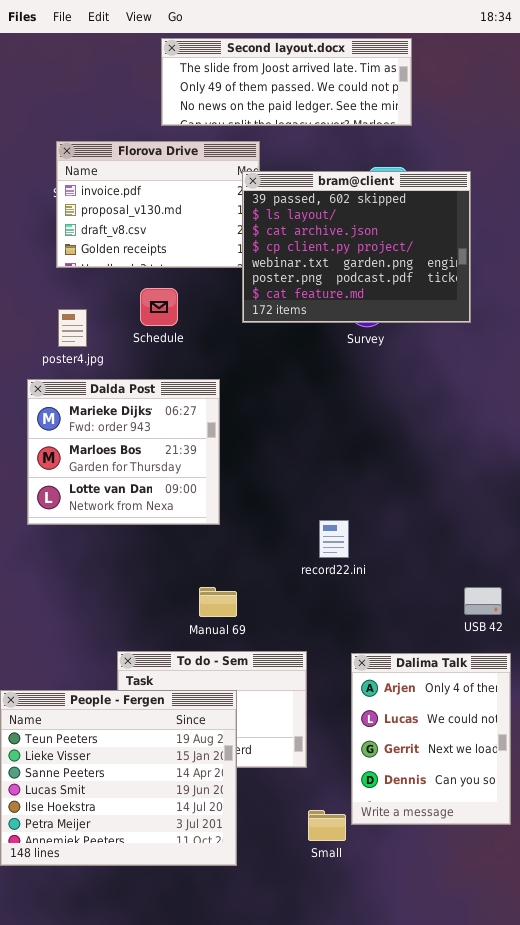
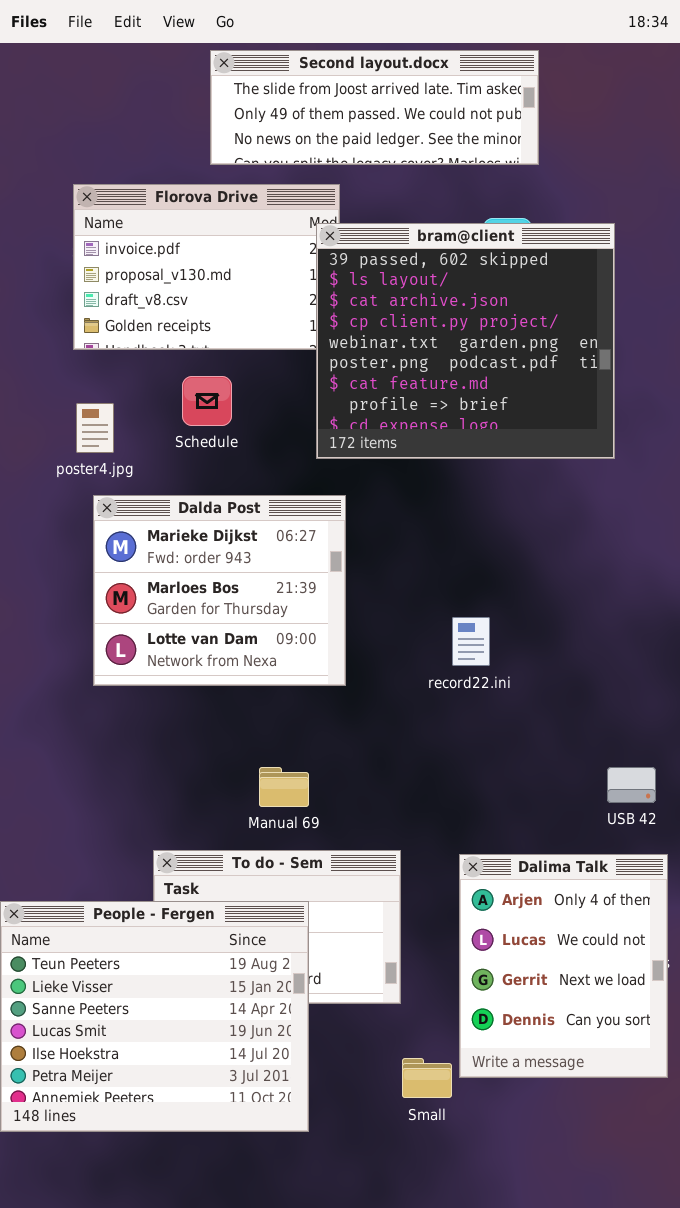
bram@client: [242,171,471,323] -> [316,223,615,459], resized
Dalda Post: [27,379,220,525] -> [93,495,346,686], moved
record22.ini: [319,520,349,558] -> [452,617,490,666], moved

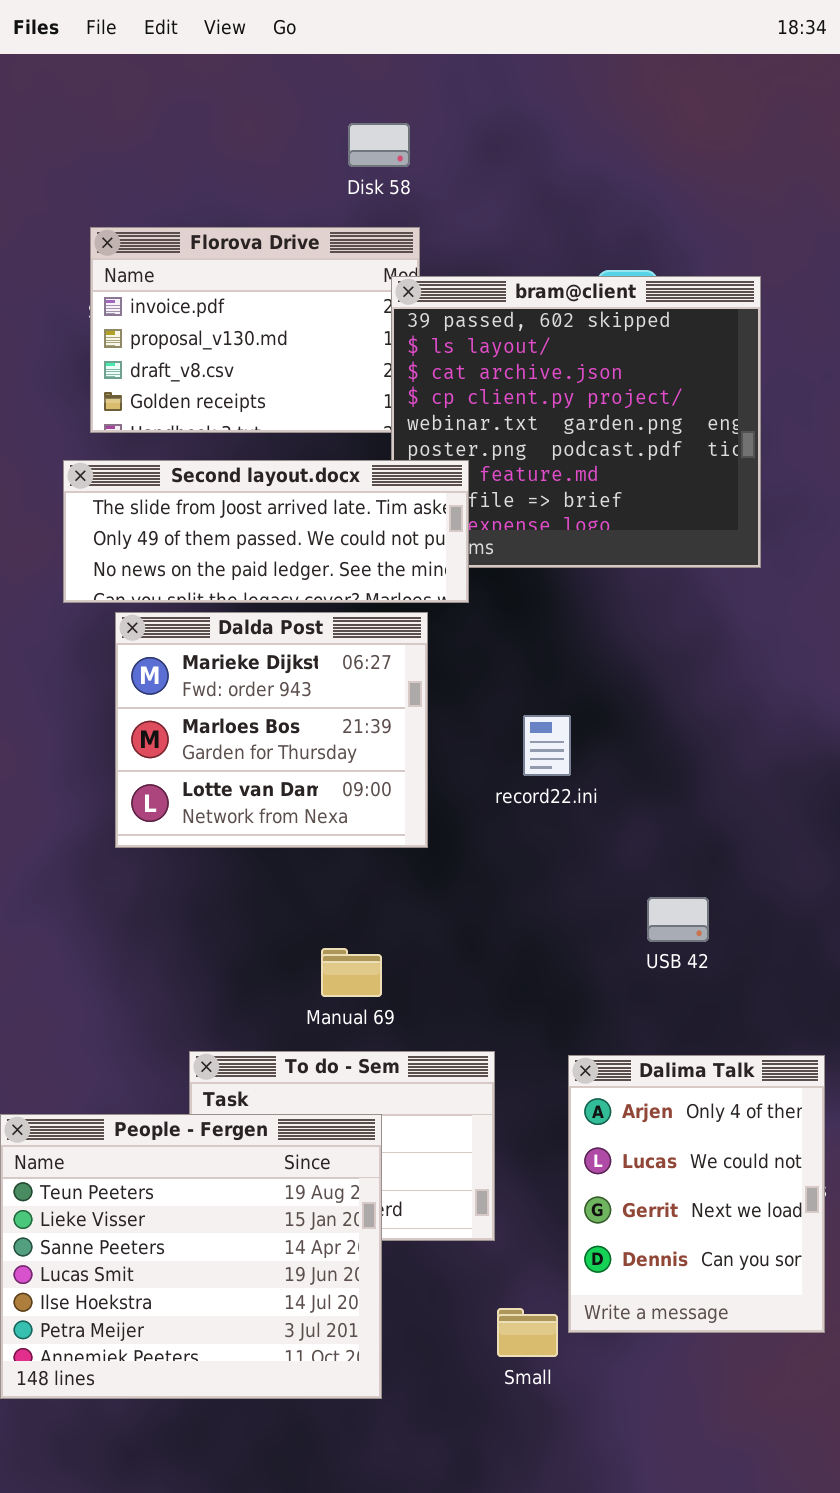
Second layout.docx: [210,50,539,165] -> [63,460,469,603], moved
record22.ini: [452,617,490,666] -> [523,715,571,776], moved
USB 42: [607,767,656,803] -> [647,897,709,942], moved

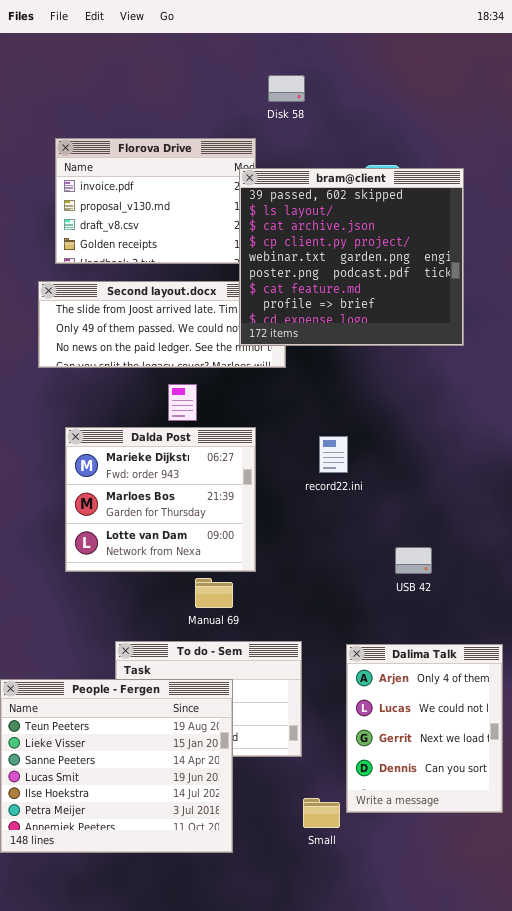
Disk 58: [348,123,410,167] -> [268,75,305,102], moved
bram@client: [391,276,761,568] -> [239,168,464,346], raised
Dalda Post: [115,612,428,848] -> [65,427,256,572], moved

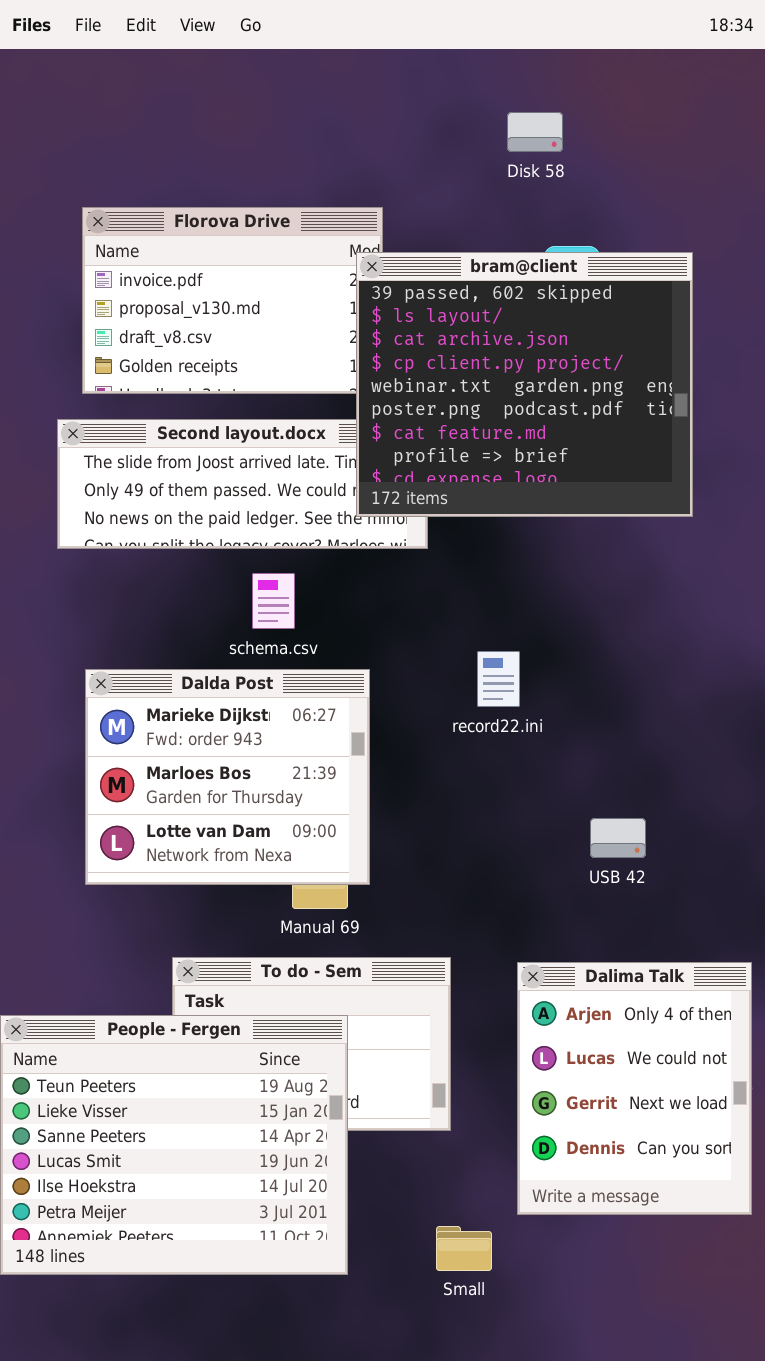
Disk 58: [268,75,305,102] -> [507,112,563,152], moved
Dalda Post: [65,427,256,572] -> [85,669,370,885], moved
Small: [303,798,340,828] -> [436,1226,492,1271], moved

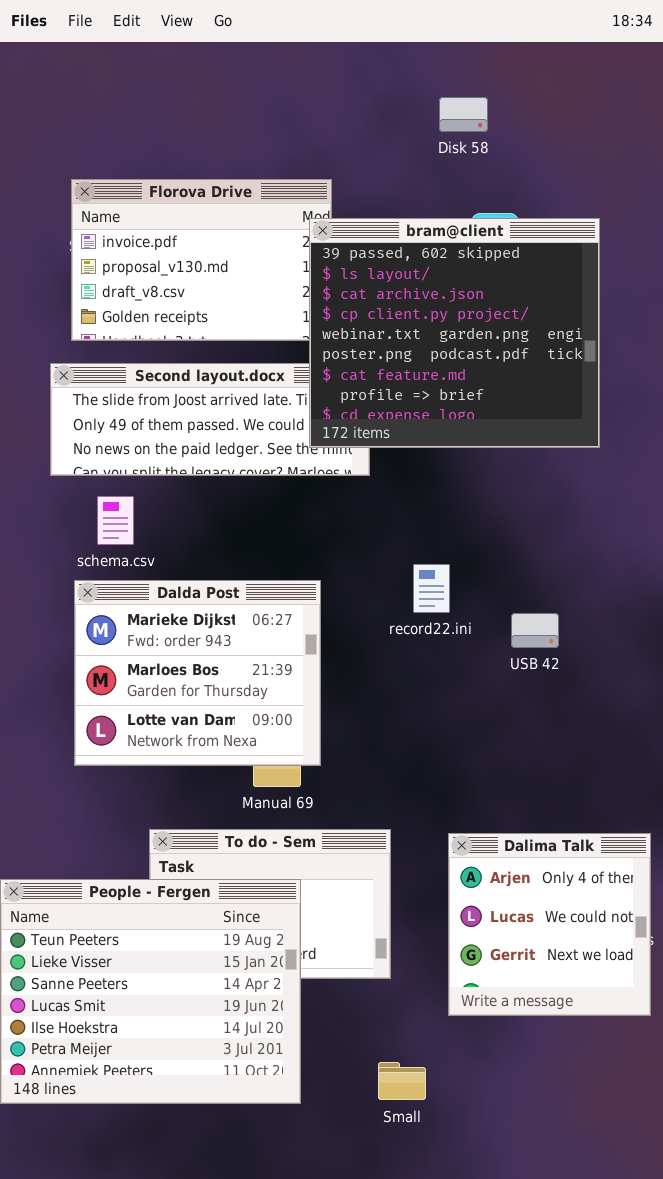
schema.csv: [252,573,295,629] -> [97,496,134,545], moved
USB 42: [590,818,646,858] -> [511,613,559,648], moved
Dalima Talk: [517,962,752,1215] -> [448,833,651,1016], resized

